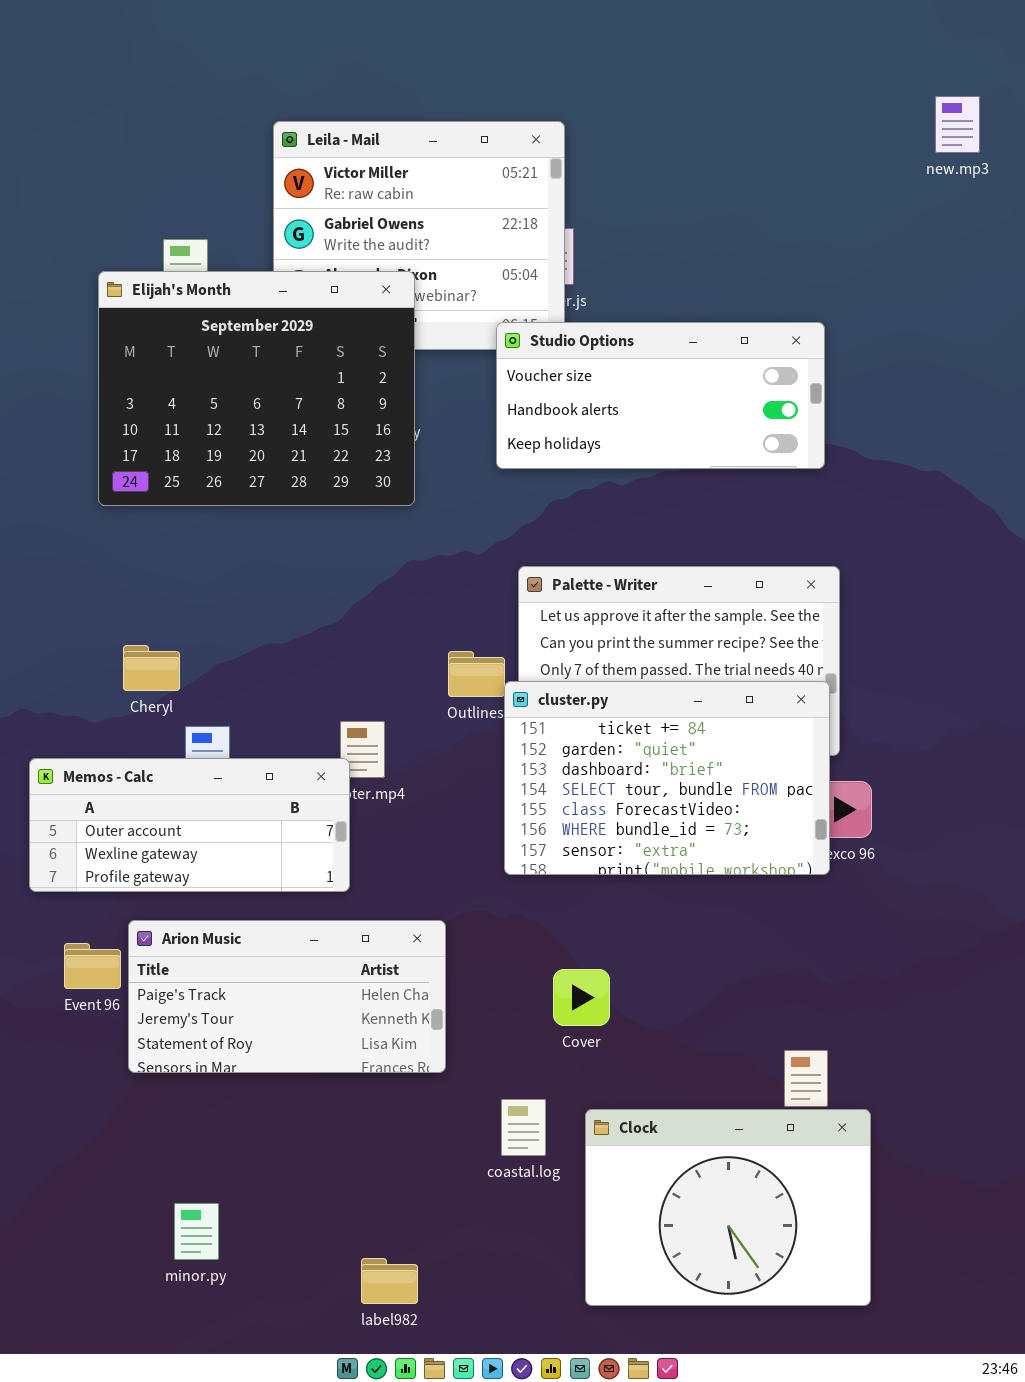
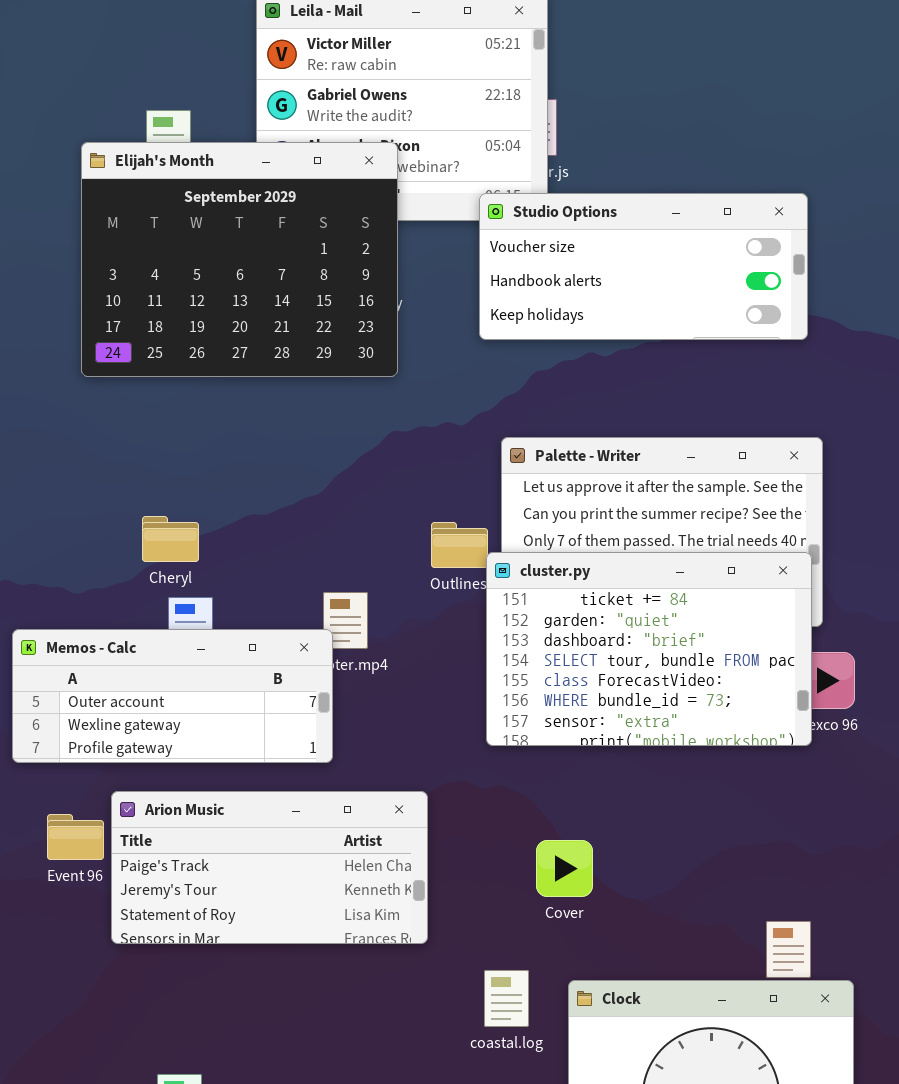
Cheryl: [123,645,180,691] -> [142,516,199,562], moved

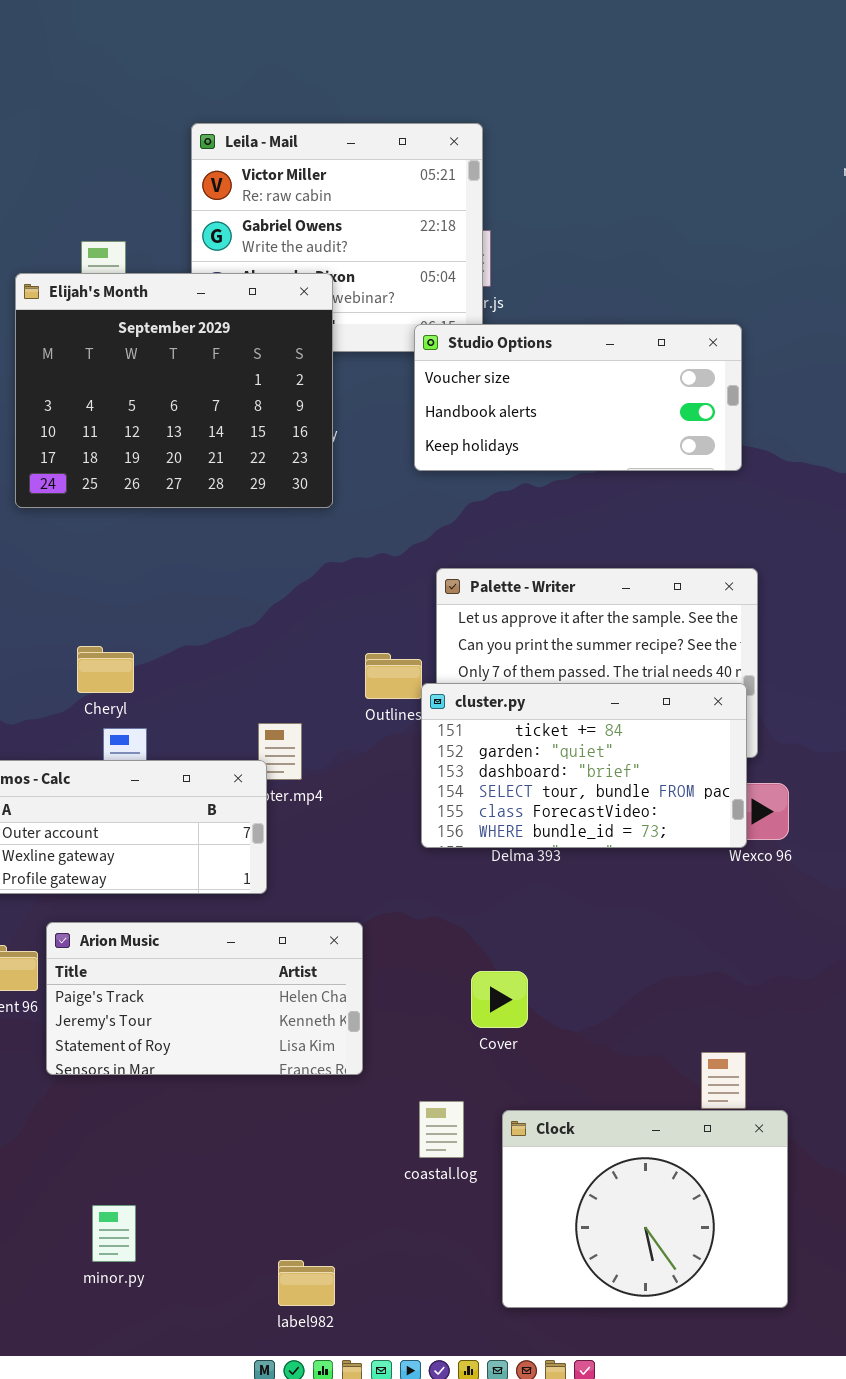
cluster.py: [486,552,812,746] -> [421,683,747,848], resized

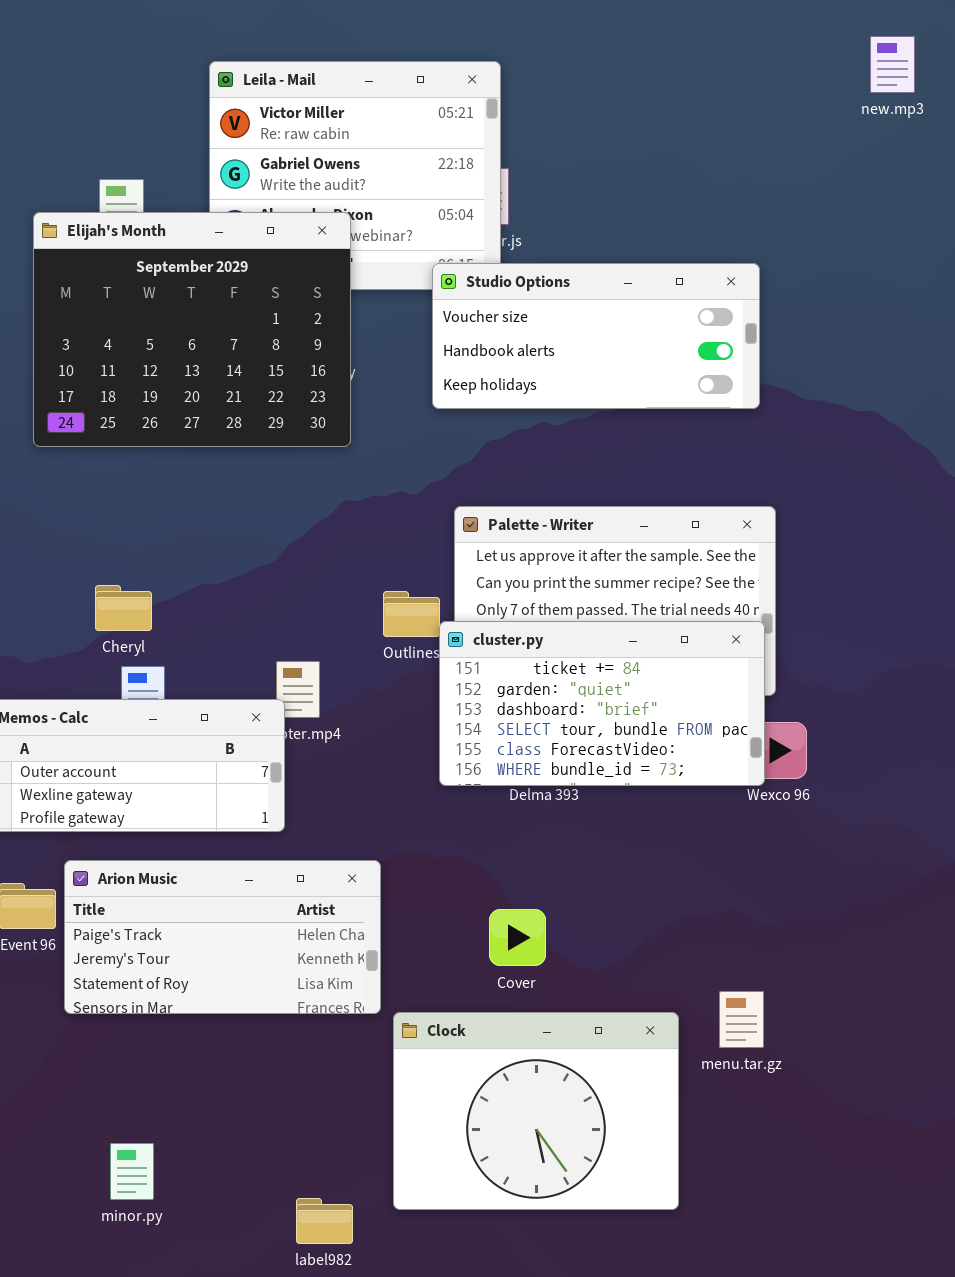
Clock: [502,1110,788,1308] -> [393,1012,679,1210], moved

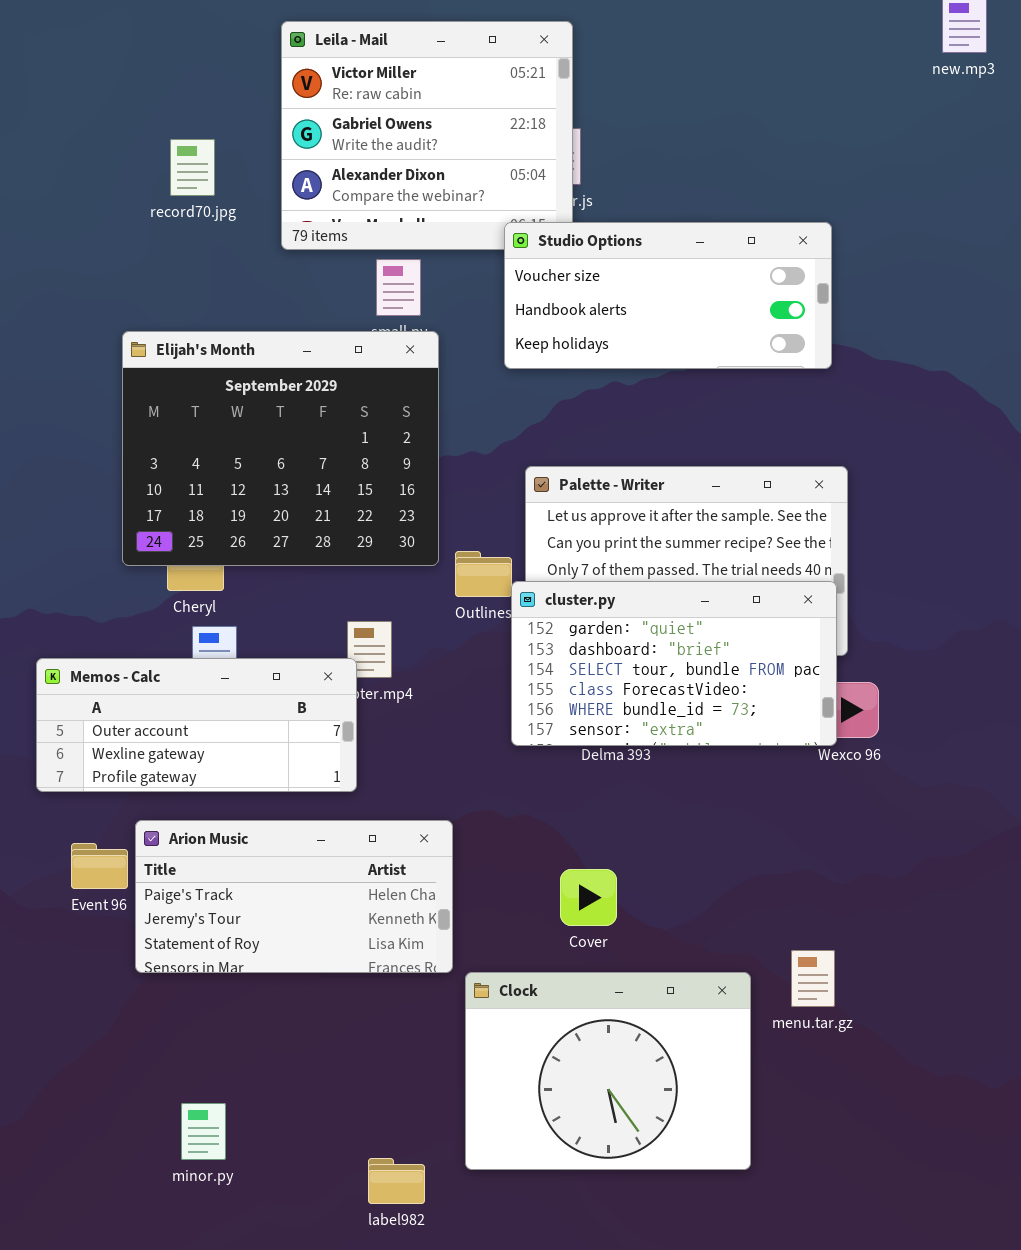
Elijah's Month: [33,212,351,447] -> [122,331,439,566], moved
cluster.py: [439,621,765,786] -> [511,581,837,746], scrolled down 1 row

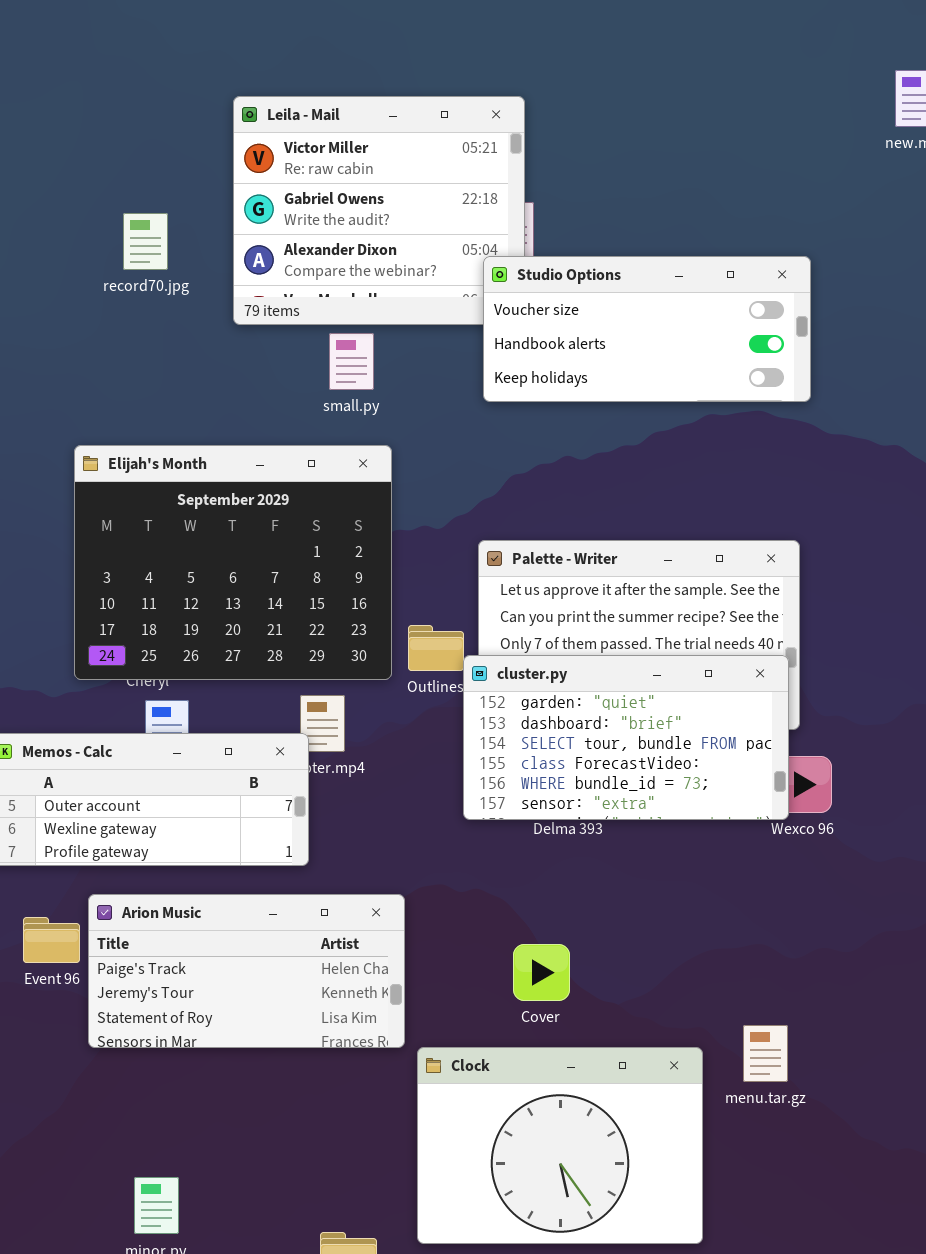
Studio Options: [504,222,832,369] -> [483,256,811,402], moved
Elijah's Month: [122,331,439,566] -> [74,445,392,680], moved

